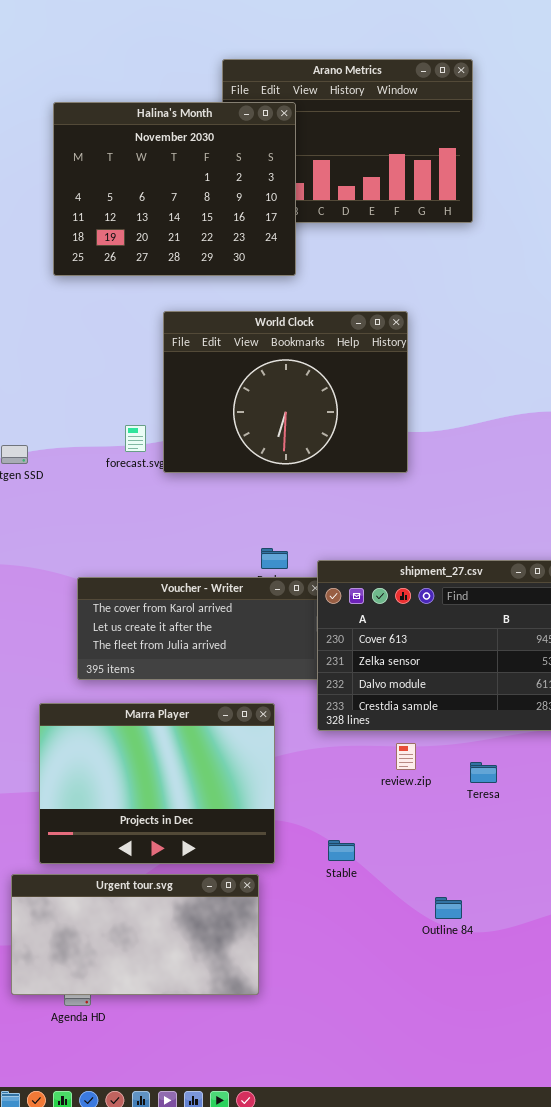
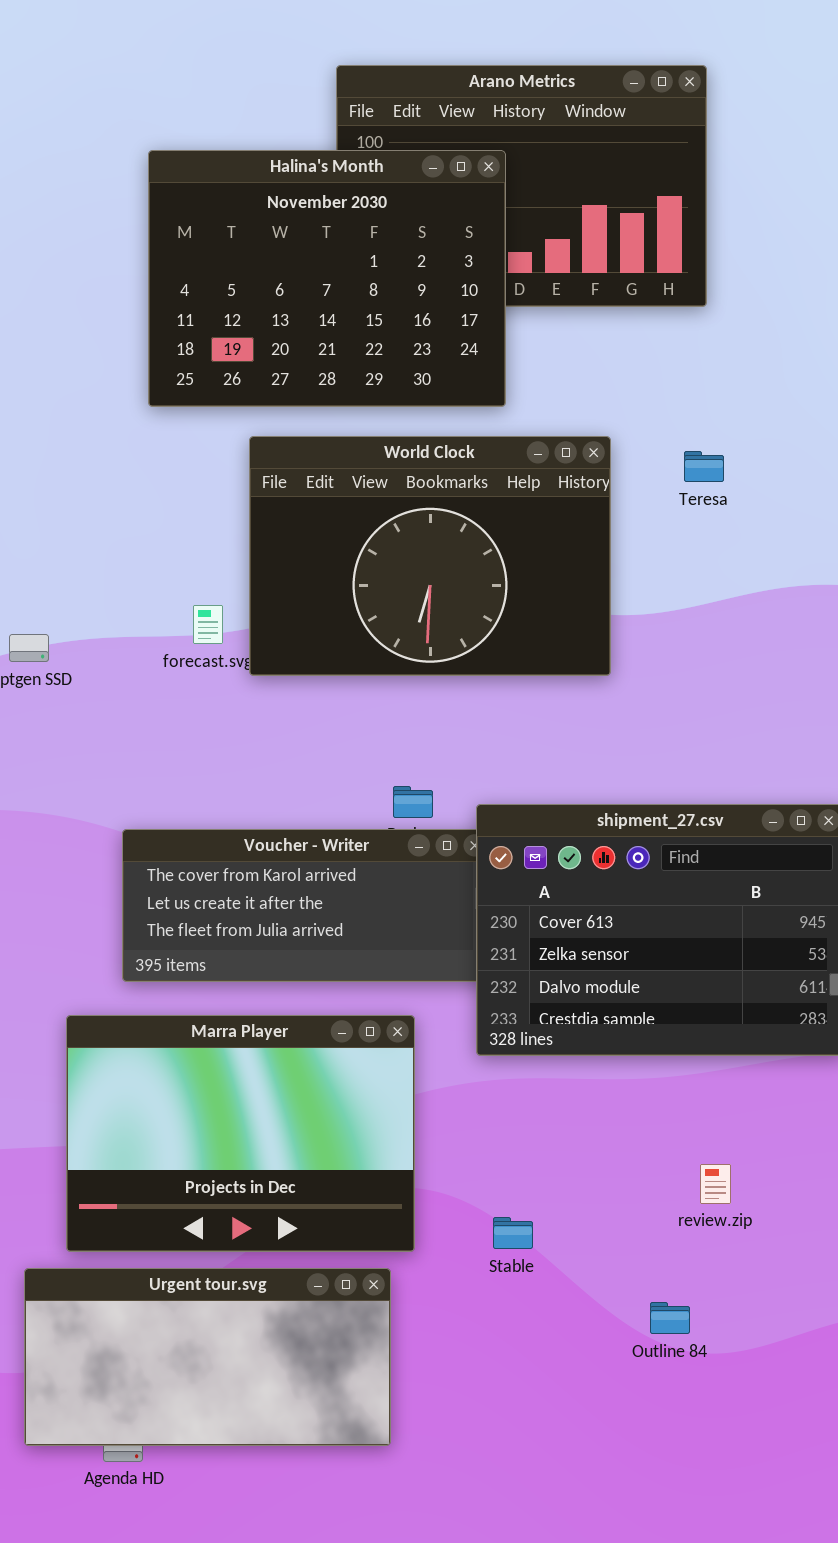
Halina's Month: [53,102,296,276] -> [148,150,506,407], moved
review.zip: [396,743,416,770] -> [700,1164,731,1204], moved
Teresa: [470,762,497,783] -> [684,451,724,482], moved

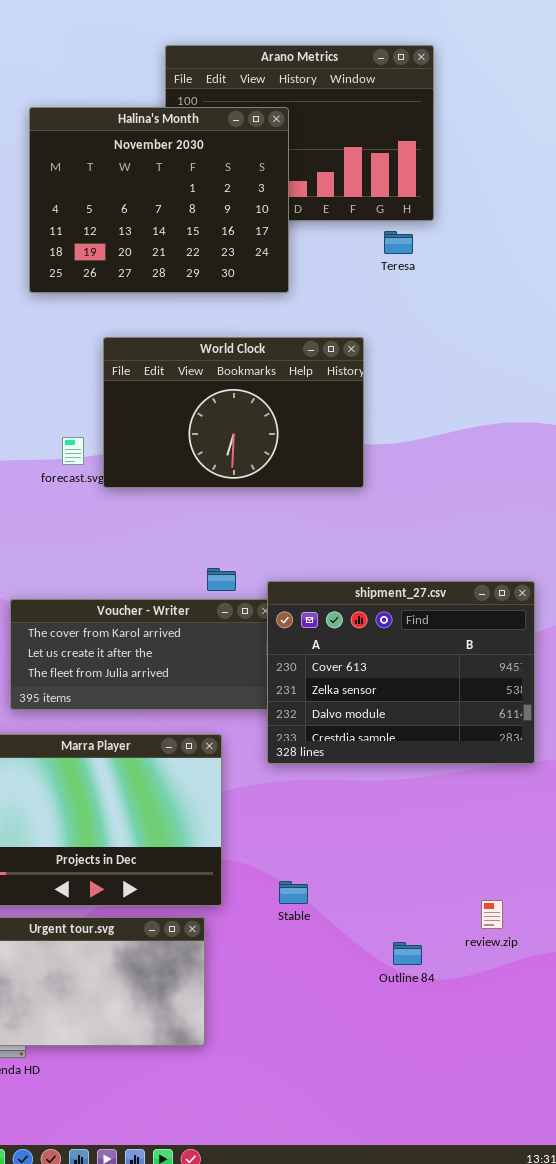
World Clock: [249,436,611,676] -> [103,337,364,488], resized
Teresa: [684,451,724,482] -> [384,231,413,254], moved
review.zip: [700,1164,731,1204] -> [481,900,503,929], moved

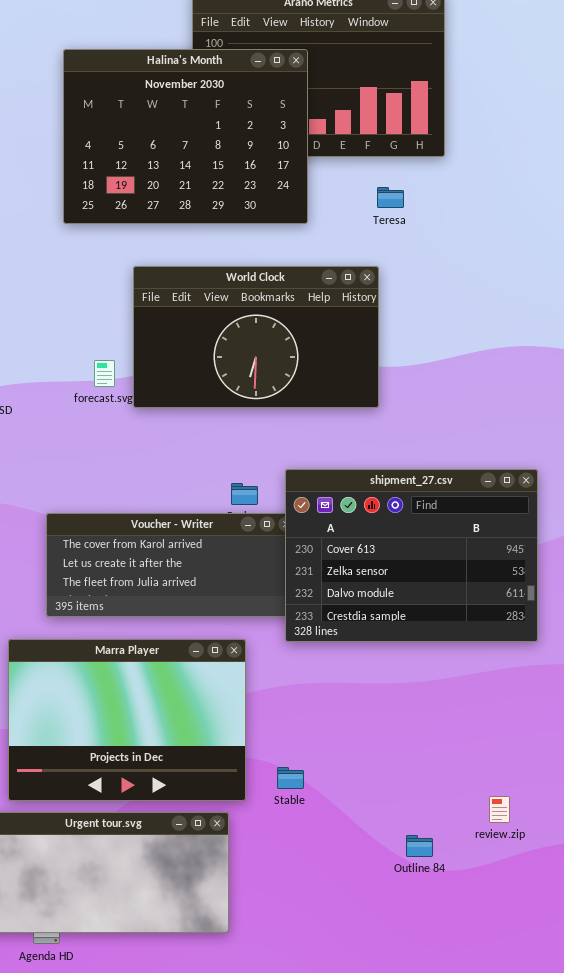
Teresa: [384,231,413,254] -> [377,187,404,208], moved
shipment_27.csv: [267,581,535,764] -> [285,469,538,642], moved
Stable: [279,881,308,904] -> [277,767,304,789], moved

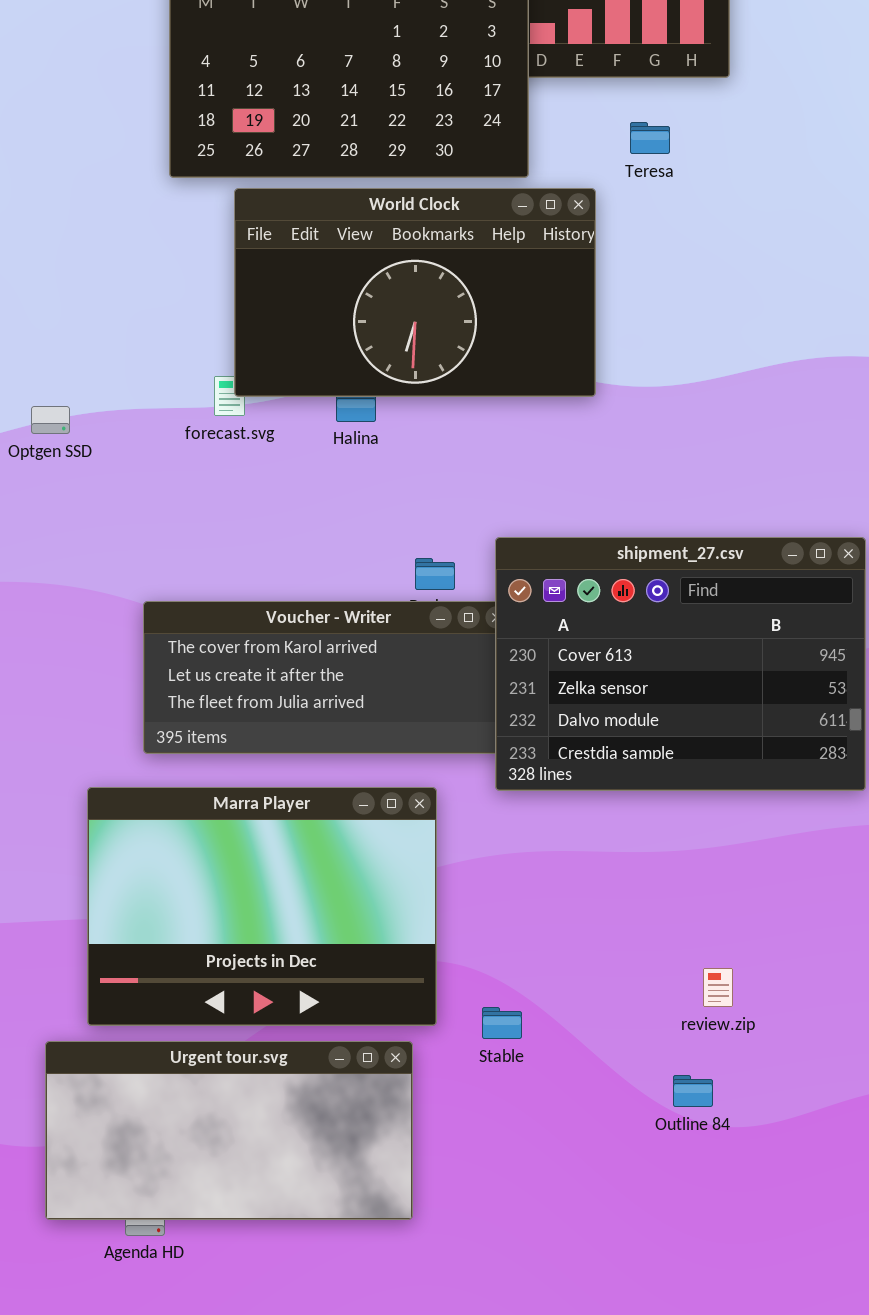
World Clock: [133,266,379,408] -> [234,188,596,397], moved
Stable: [277,767,304,789] -> [482,1007,522,1039], moved
review.zip: [489,796,510,823] -> [703,968,733,1007], moved

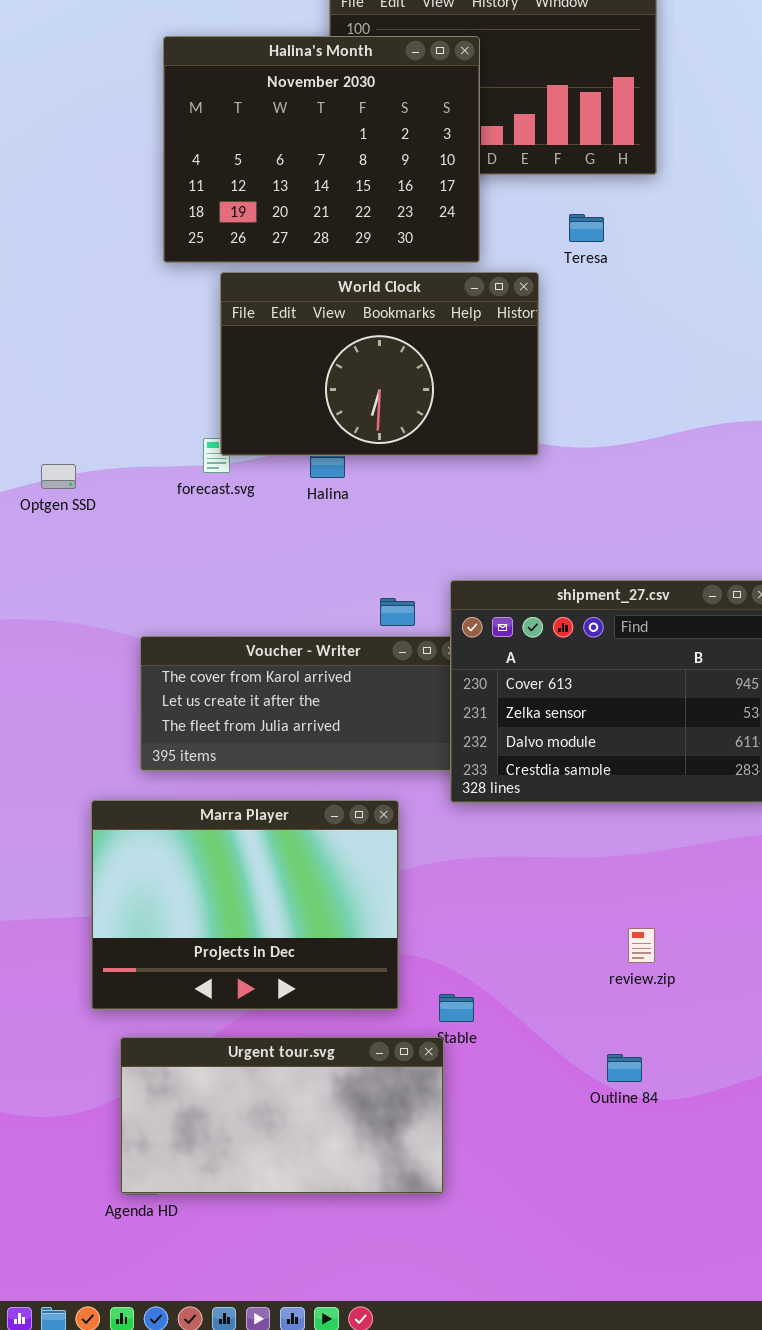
review.zip: [703,968,733,1007] -> [628,928,655,963], moved
Urgent tour.svg: [45,1041,413,1220] -> [120,1037,444,1194], moved

